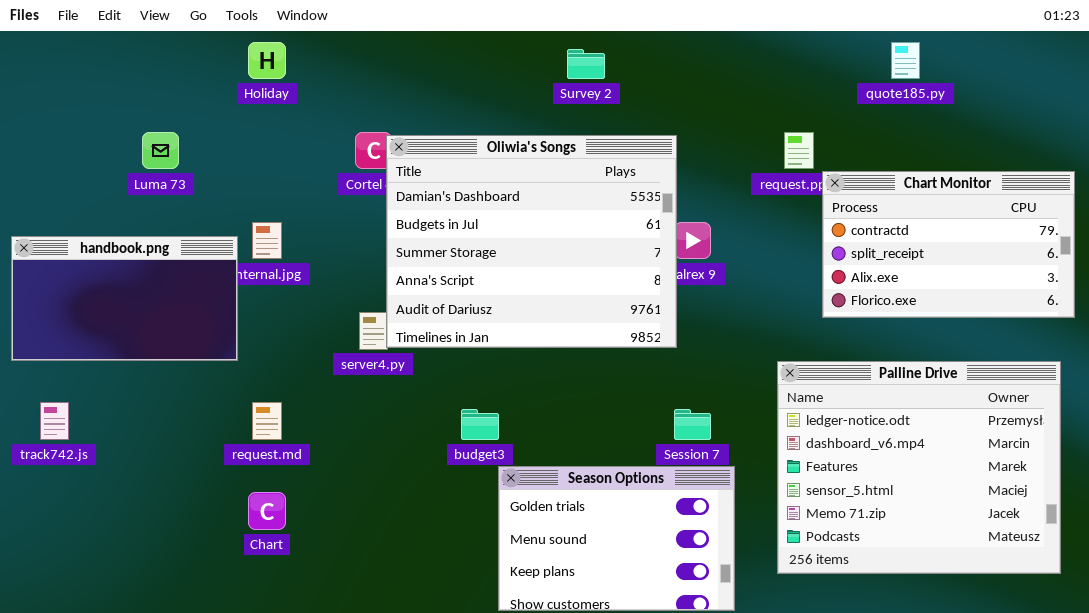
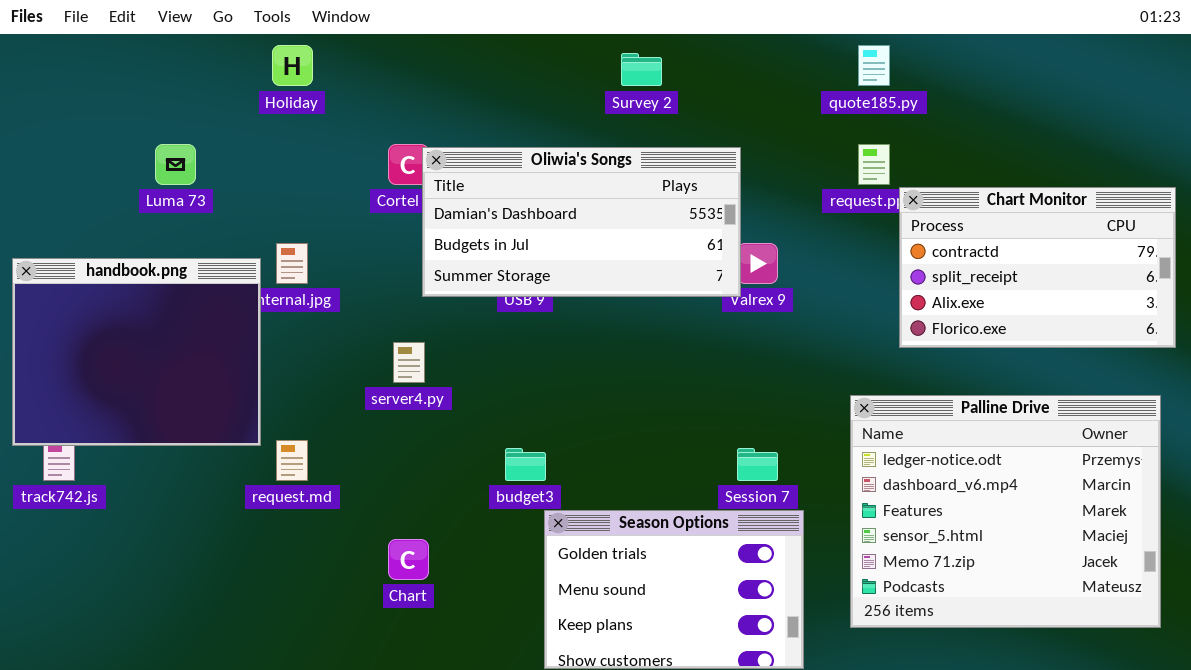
quote185.py: [891,42,920,79] -> [858,45,890,86], moved
Oliwia's Songs: [386,135,677,348] -> [422,147,741,297], resized
handbook.png: [11,236,238,361] -> [12,258,261,446], resized
Chart: [248,492,286,530] -> [388,539,429,580], moved

